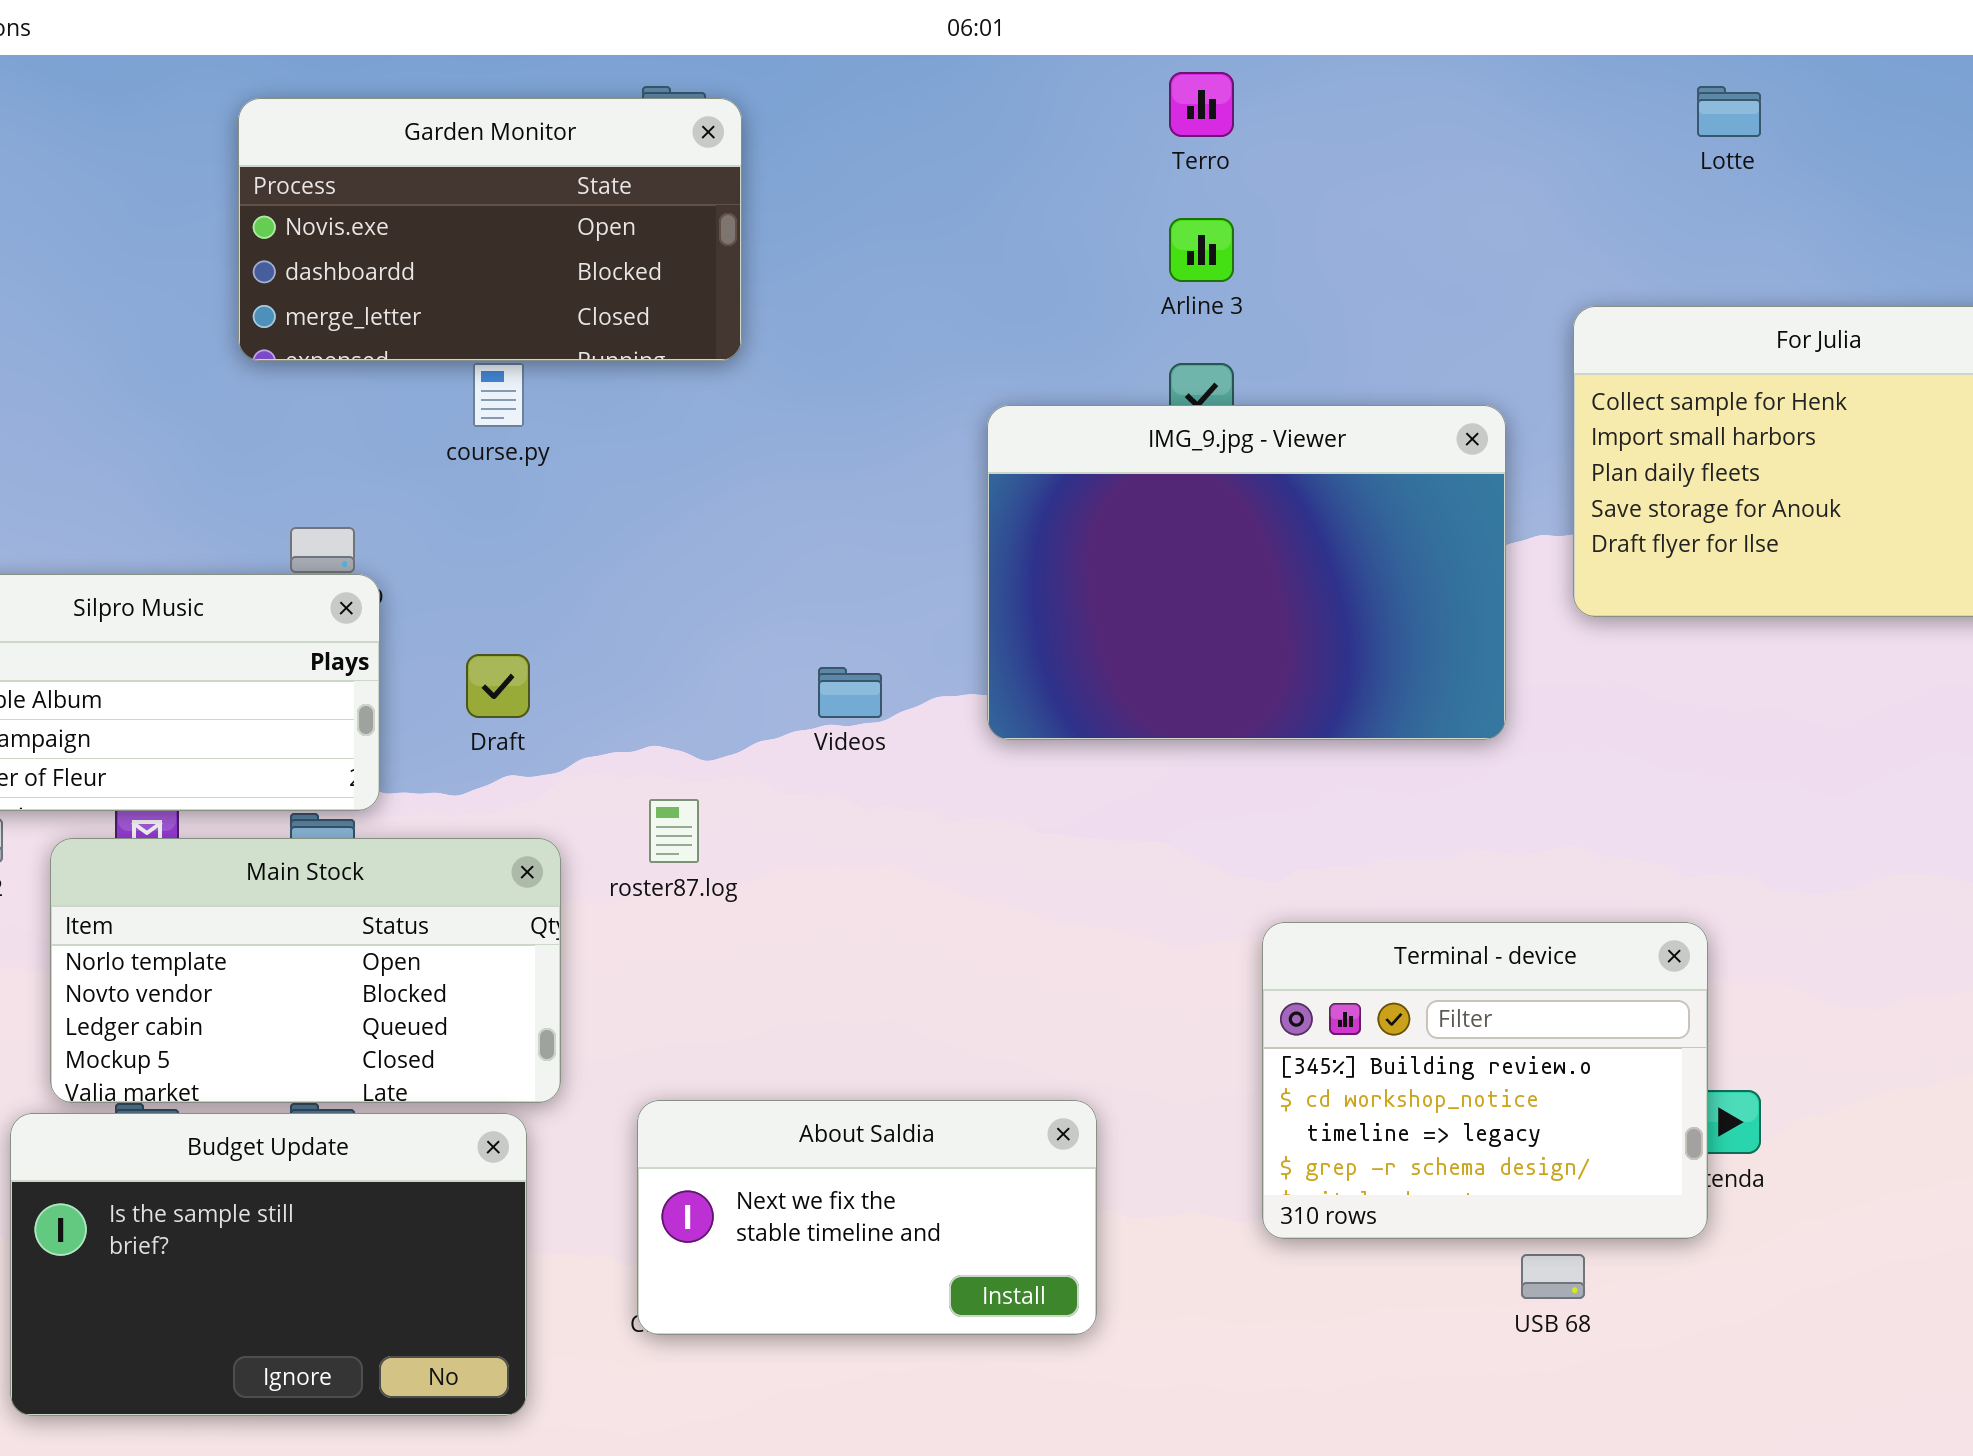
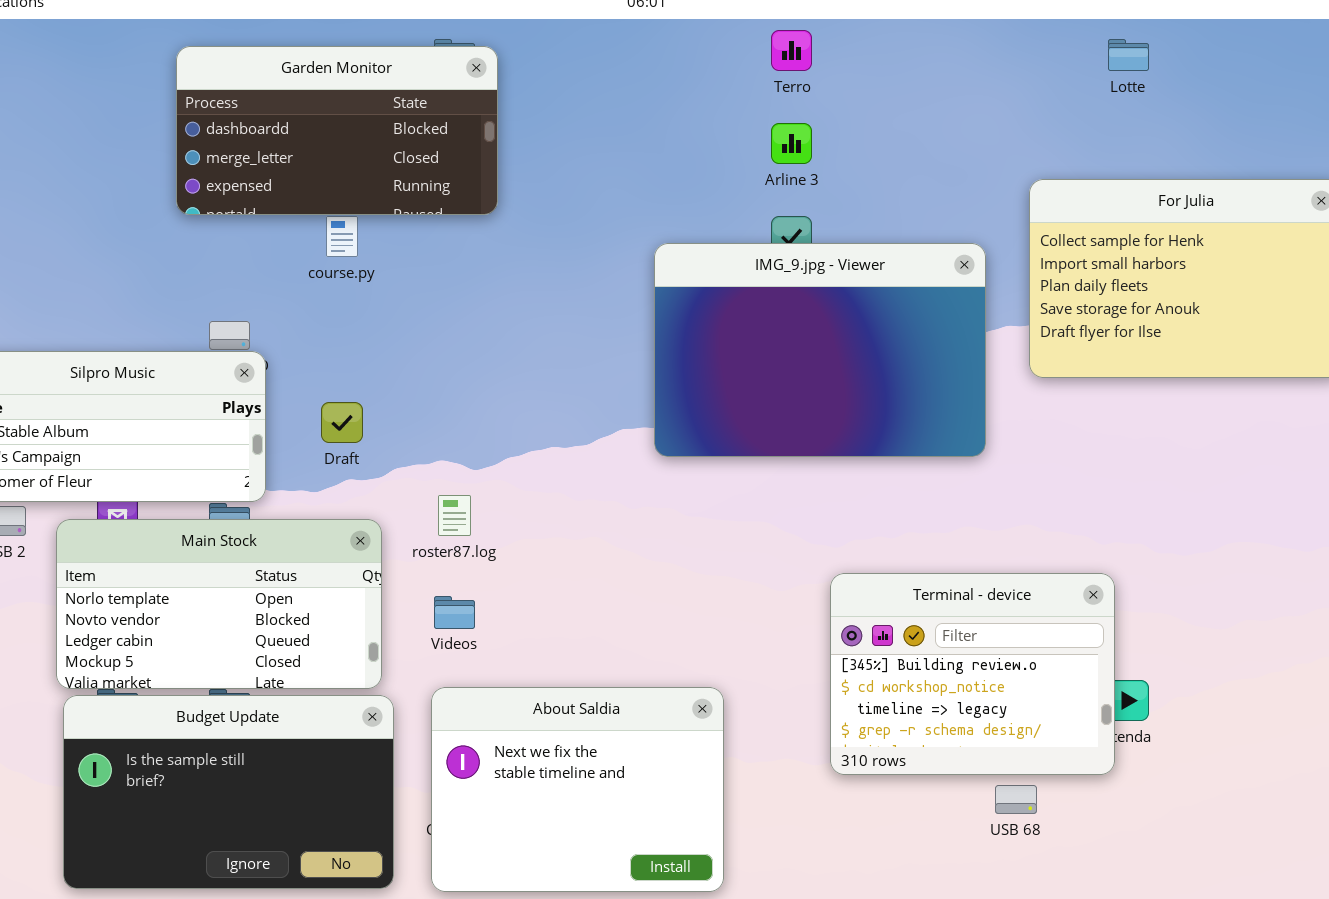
Garden Monitor: [238,98,742,361] -> [176,46,498,215], scrolled down 1 row
Videos: [818,667,882,718] -> [434,596,475,629], moved
About Saldia: [637,1100,1097,1335] -> [431,687,724,892], resized
Budget Update: [10,1113,527,1416] -> [63,695,394,889], moved

